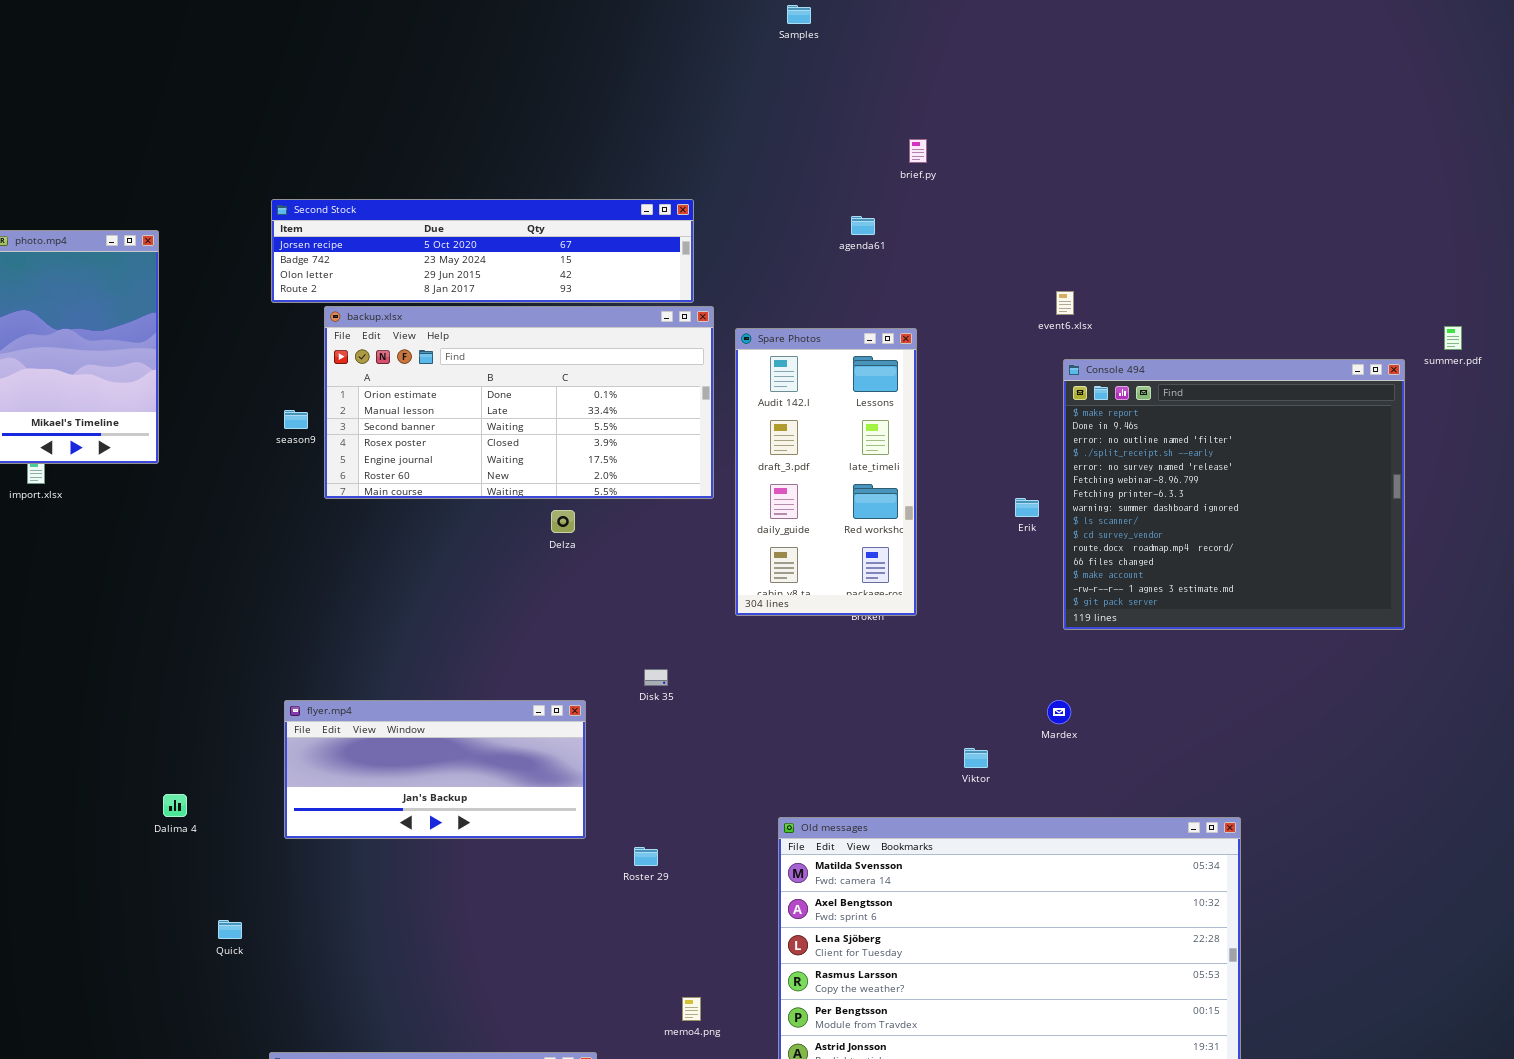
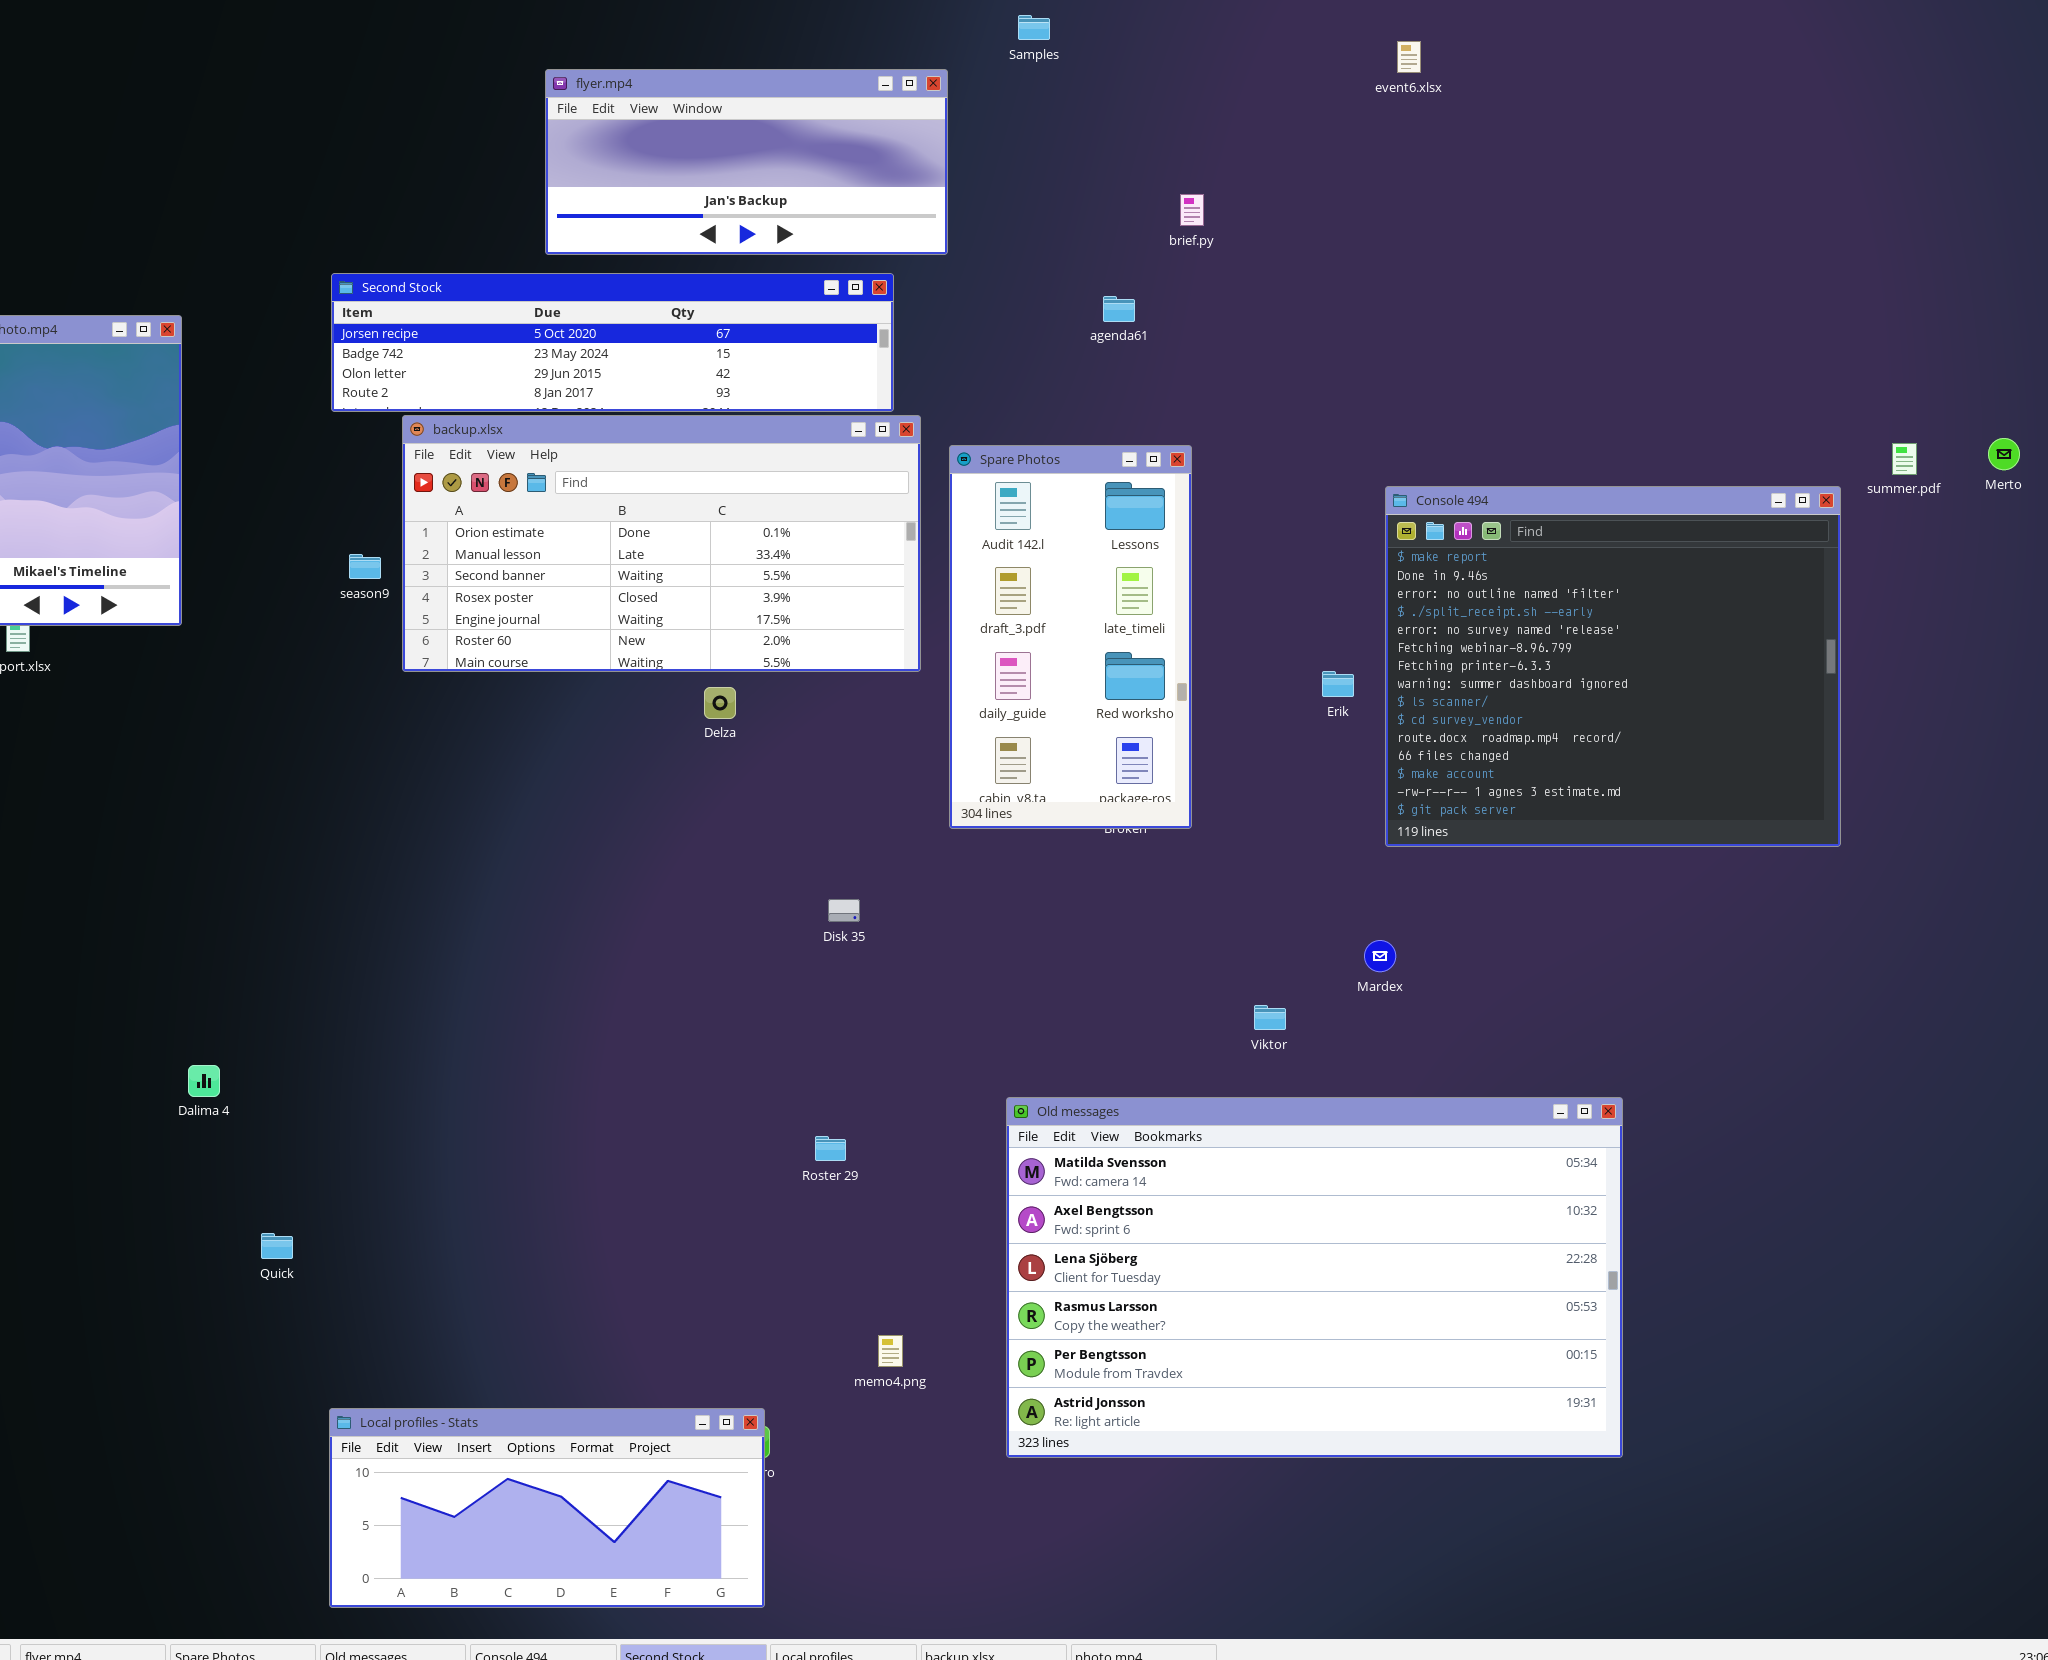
event6.xlsx: [1056,291,1074,315] -> [1397,41,1421,73], moved
flyer.mp4: [284,700,586,839] -> [545,69,948,255], moved

